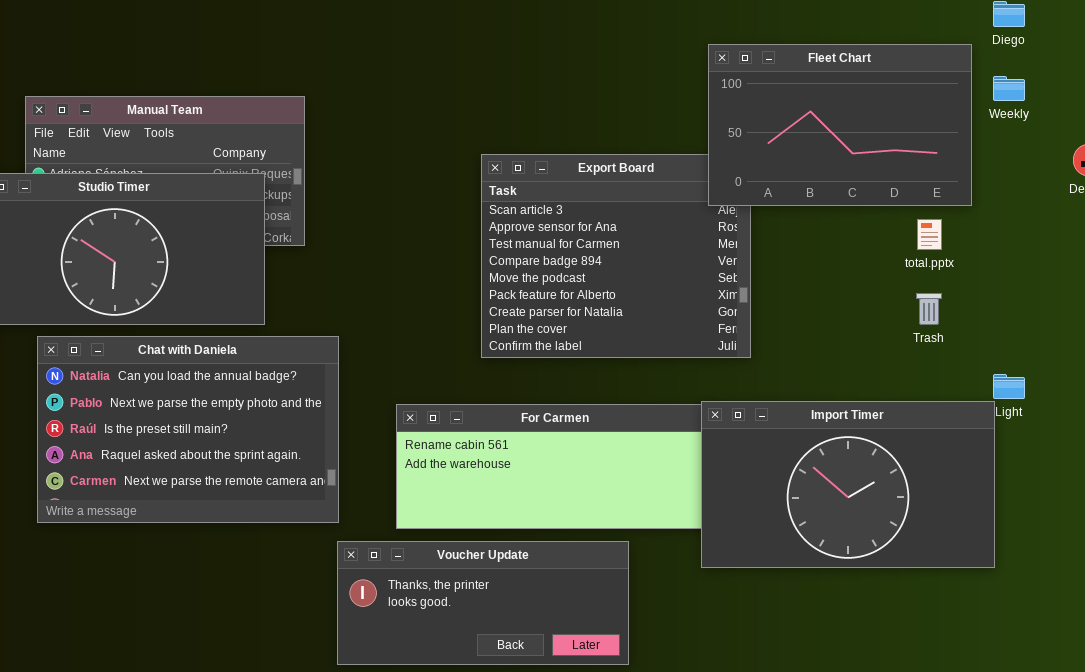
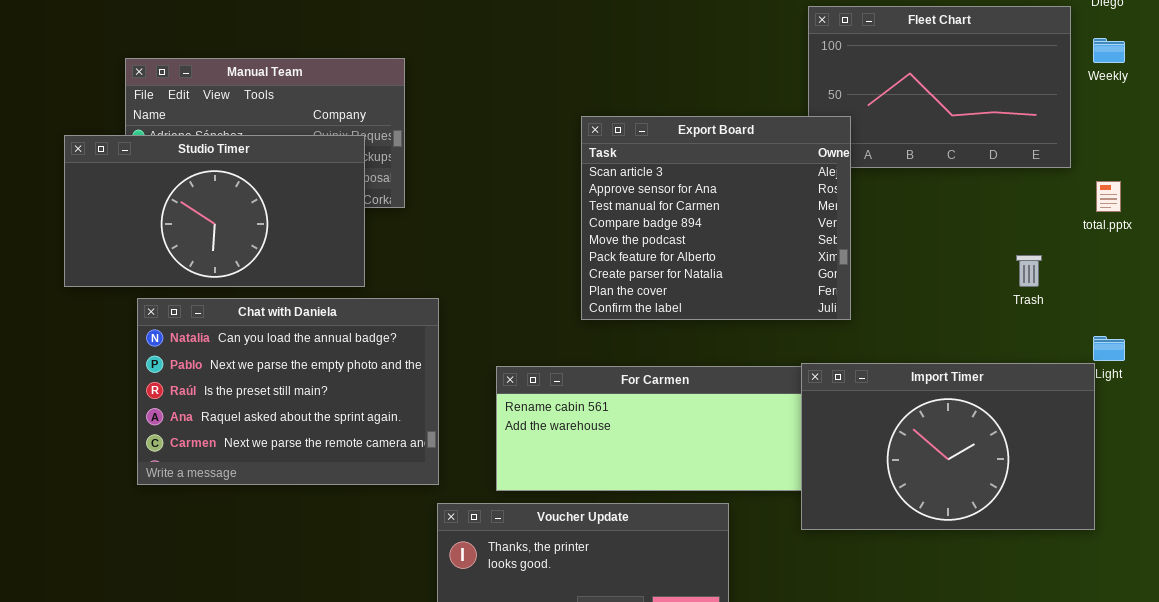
Export Board: [481,154,751,358] -> [581,116,851,320], raised
total.pptx: [917,219,942,250] -> [1096,181,1121,212], moved

